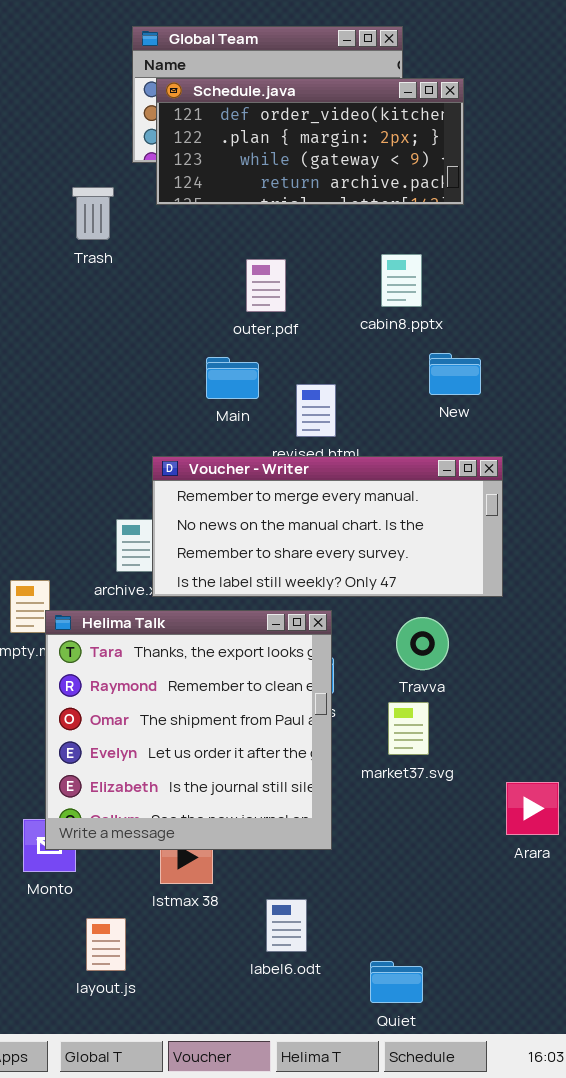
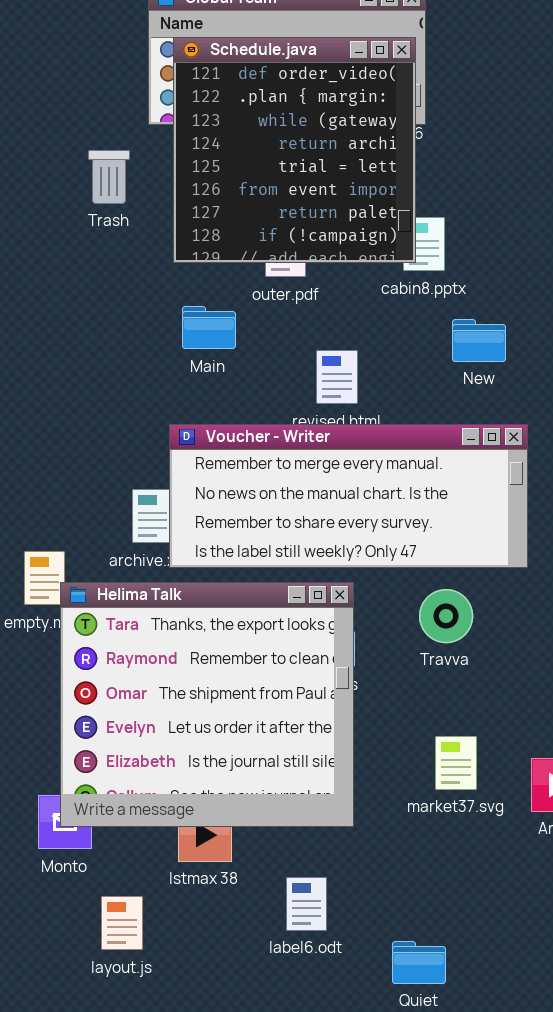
Schedule.java: [156,78,464,205] -> [173,37,416,263], resized
Main: [206,357,259,399] -> [182,306,236,349], moved
market37.svg: [388,702,429,755] -> [435,736,477,790], moved

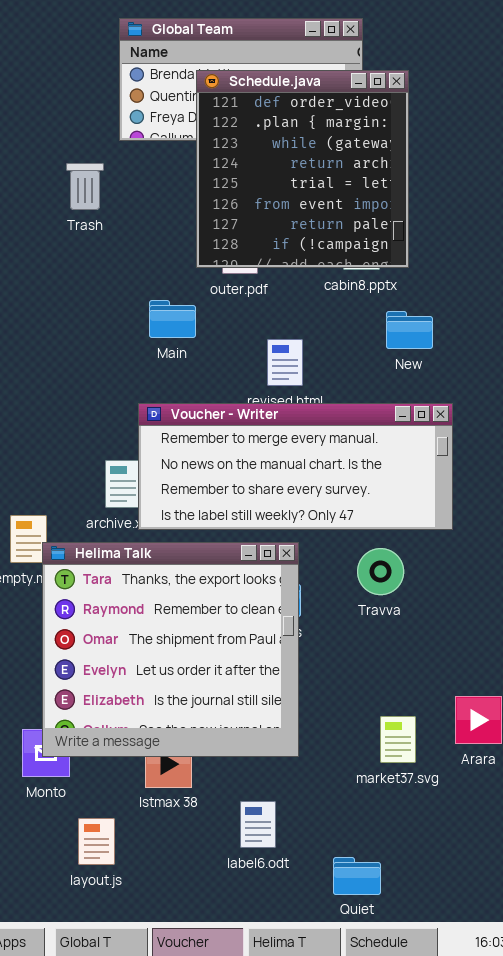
Schedule.java: [173,37,416,263] -> [196,70,409,268], moved
market37.svg: [435,736,477,790] -> [380,716,416,763], moved

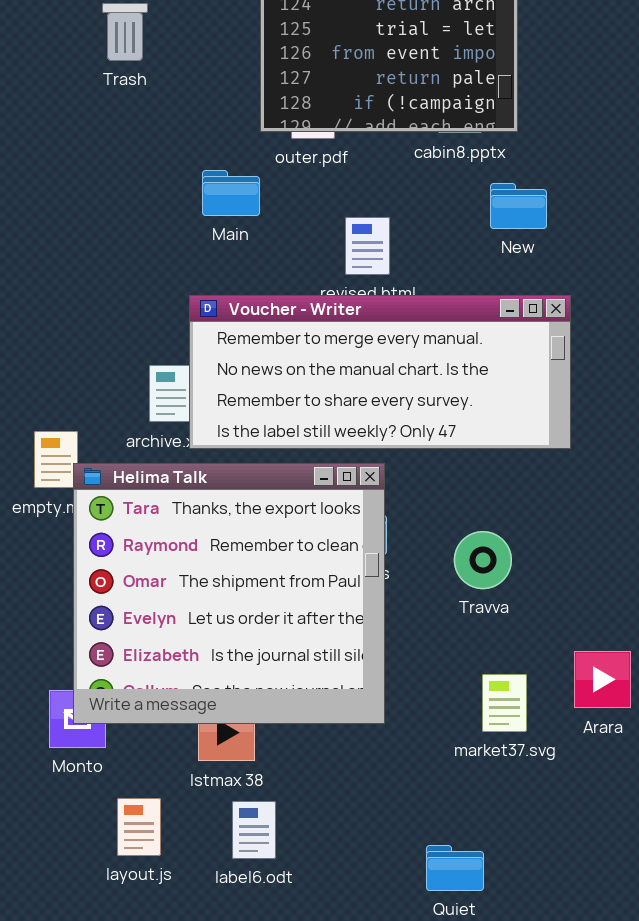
Travva: [357,548,404,595] -> [454,531,512,589], moved
label6.odt: [240,801,276,848] -> [232,801,276,859], moved

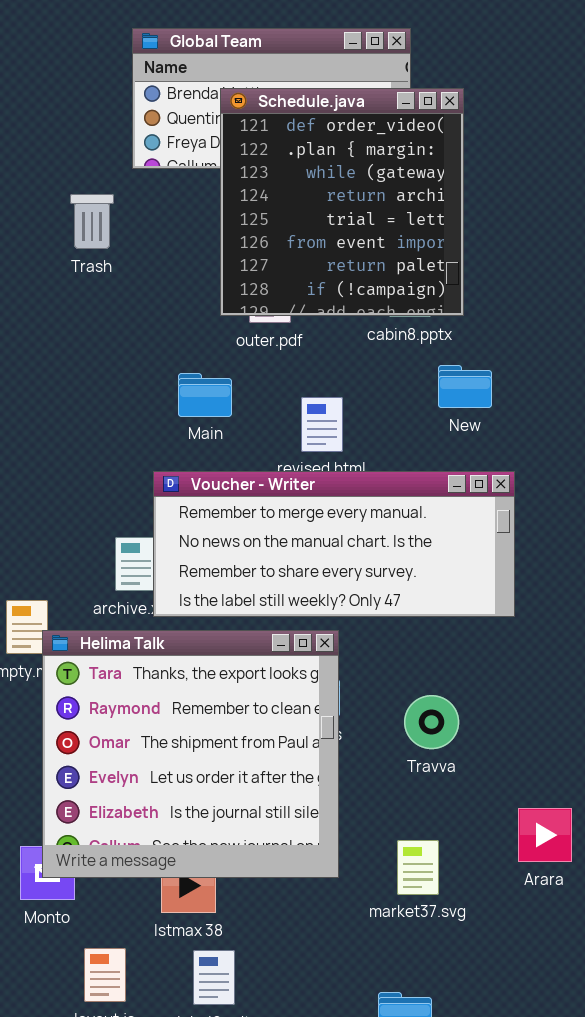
Main: [202,170,260,216] -> [178,373,232,417], moved
market37.svg: [482,674,527,732] -> [397,840,439,895], moved

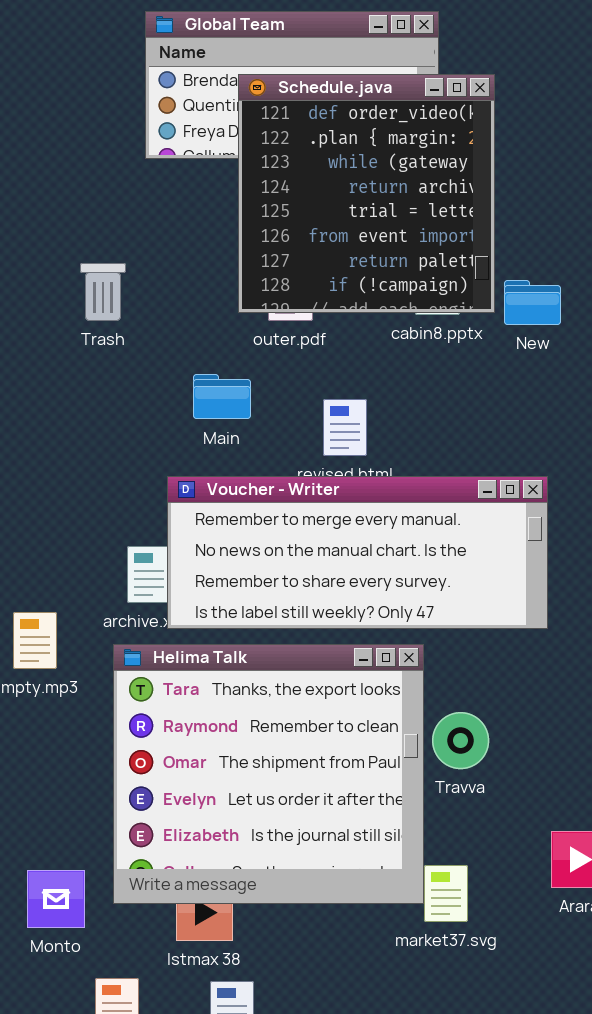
Trash: [70,194,114,249] -> [80,263,126,321], moved
New: [438,365,492,408] -> [504,280,561,325], moved
Helima Talk: [42,630,339,878] -> [113,644,424,904], moved

